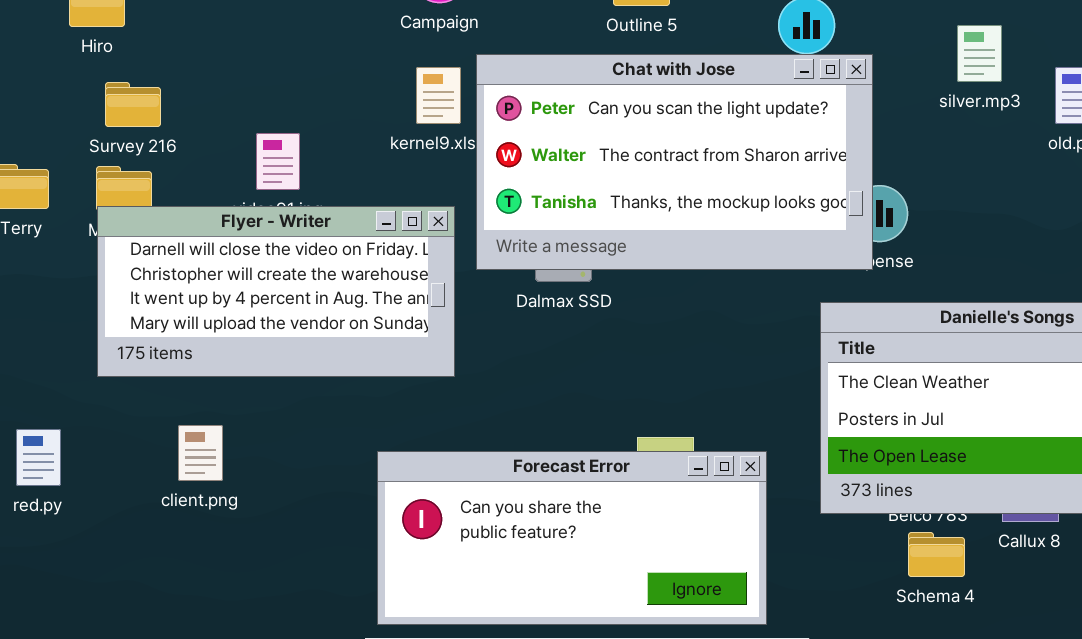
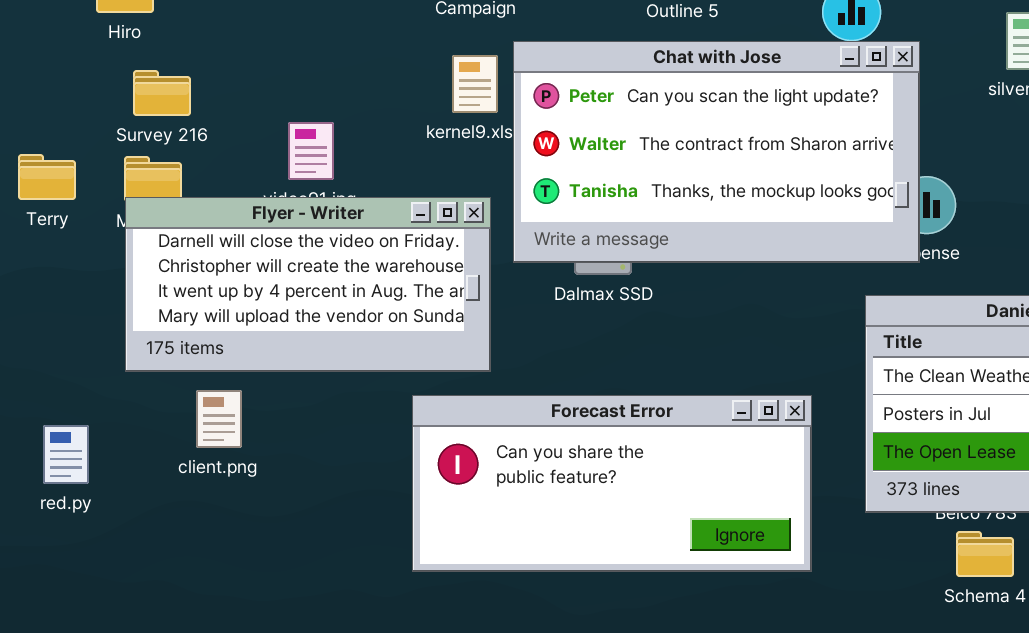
client.png: [178,425,223,481] -> [196,390,242,448], moved
Forecast Error: [377,451,767,625] -> [412,395,812,572], moved

